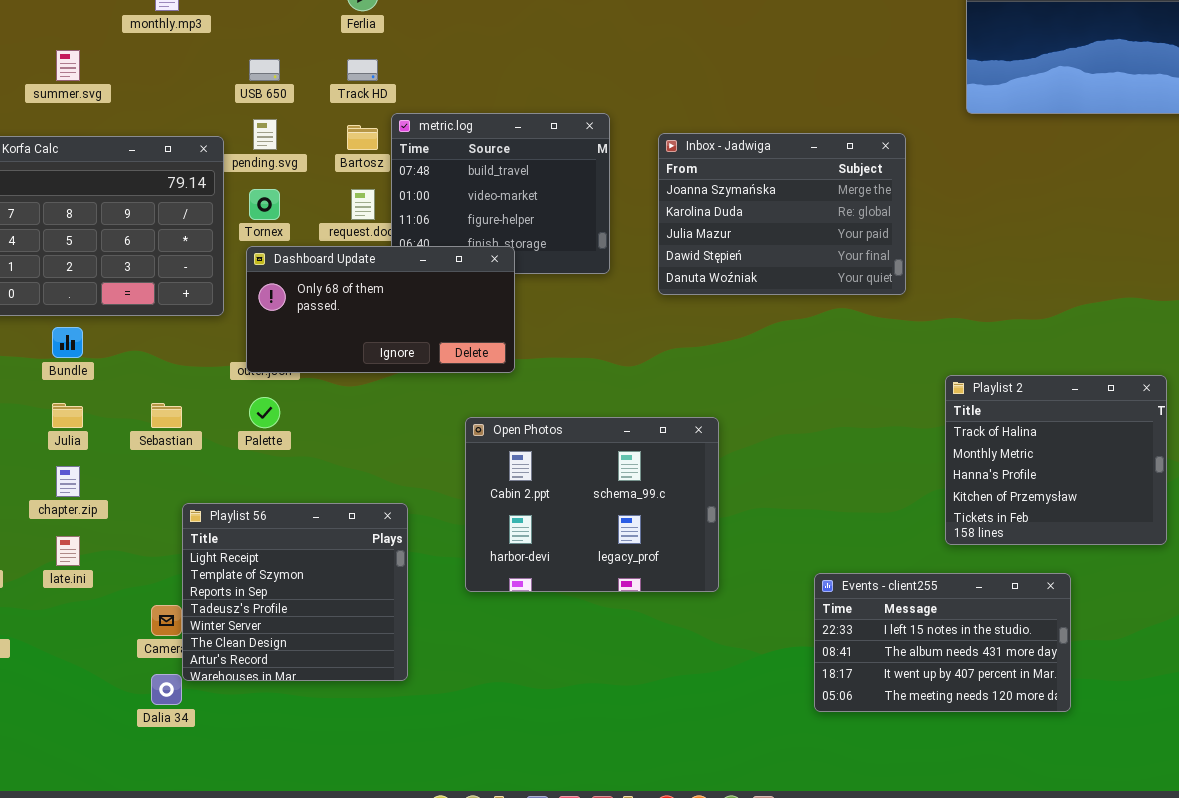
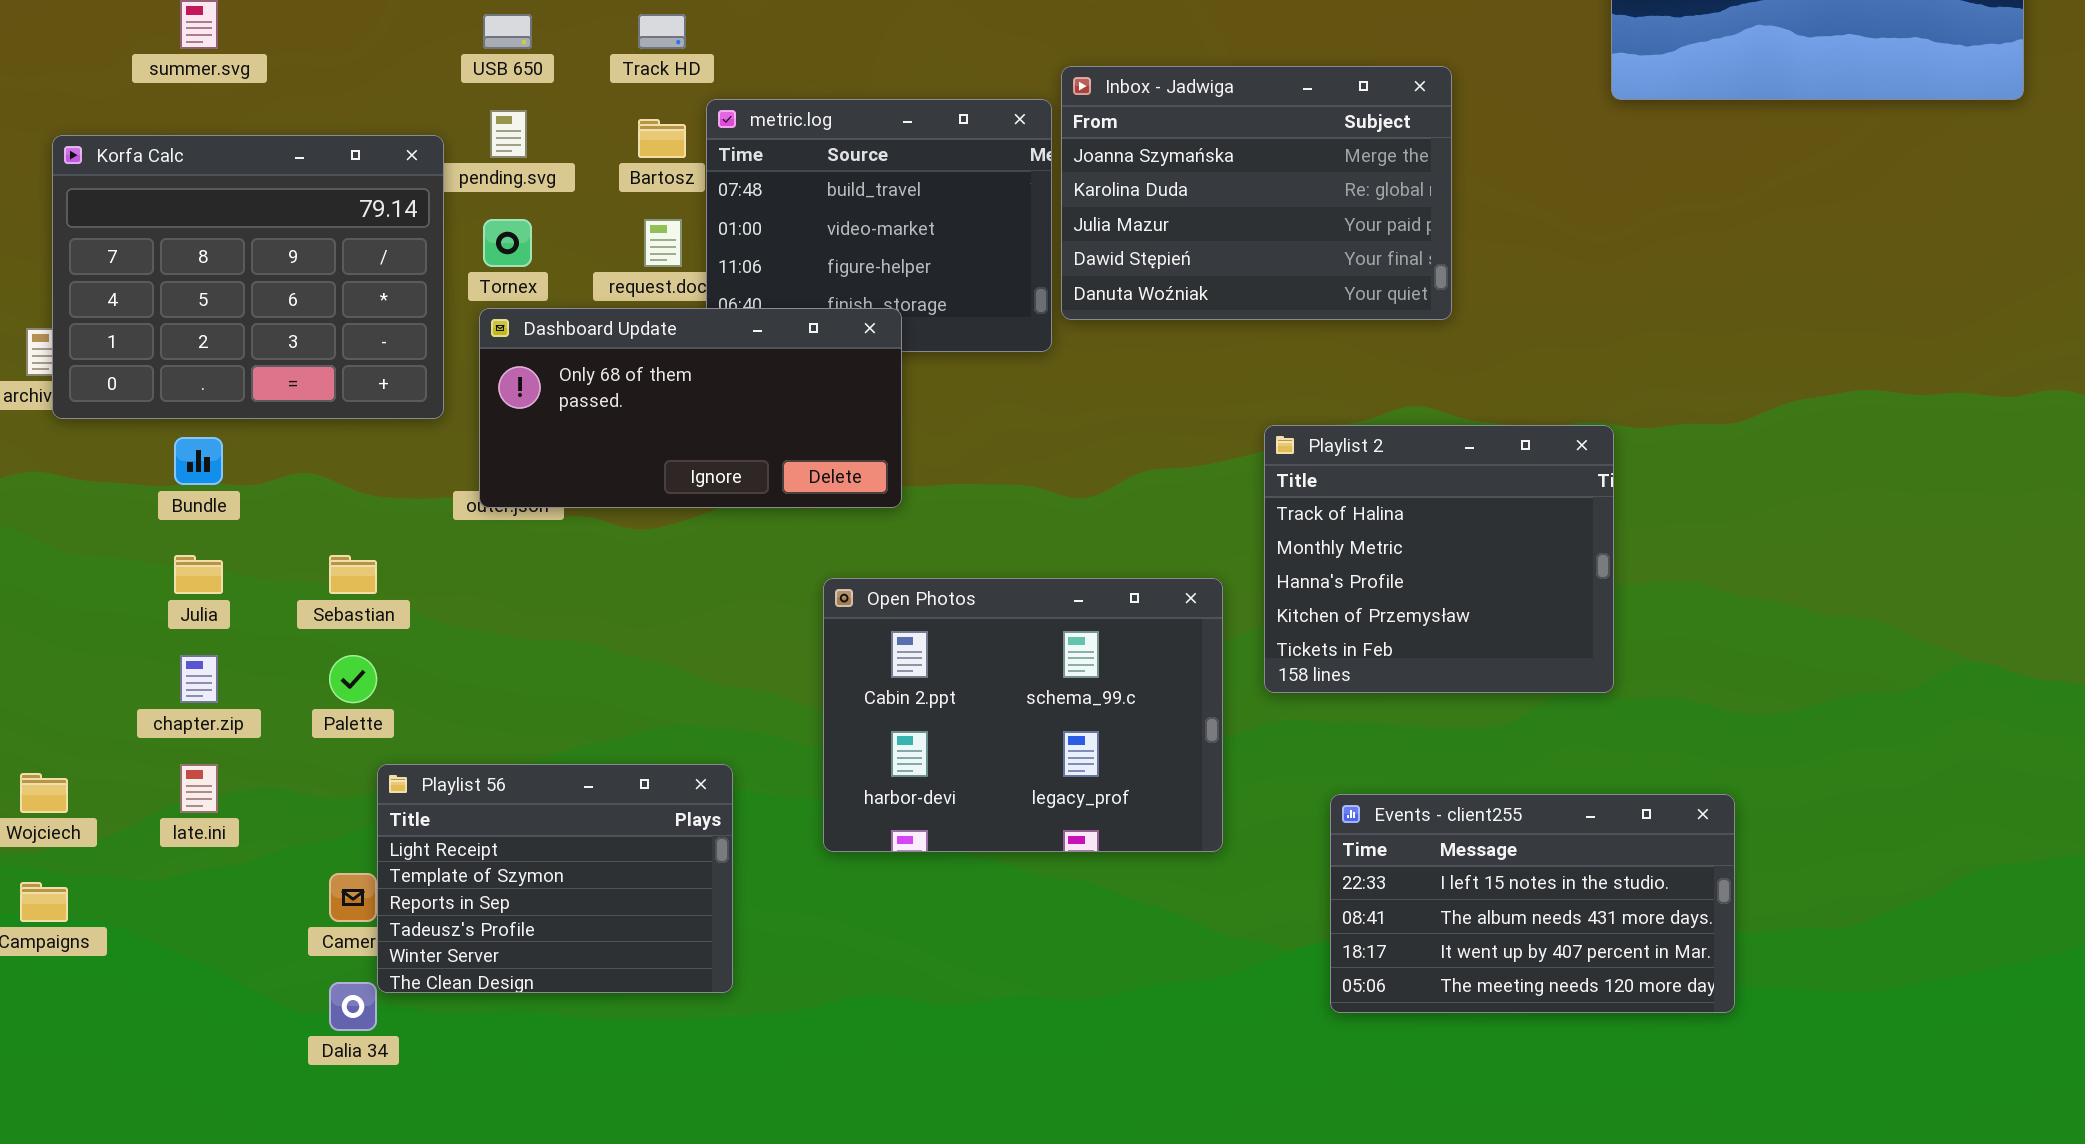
Inbox - Jadwiga: [658,133,906,295] -> [1061,66,1452,320], moved
Playlist 2: [945,375,1167,545] -> [1264,425,1614,693], moved
Palette: [249,397,280,428] -> [329,655,377,703], moved
Playlist 56: [182,503,408,681] -> [377,764,733,993], resized
Events - client255: [814,573,1071,712] -> [1330,794,1735,1013], moved

